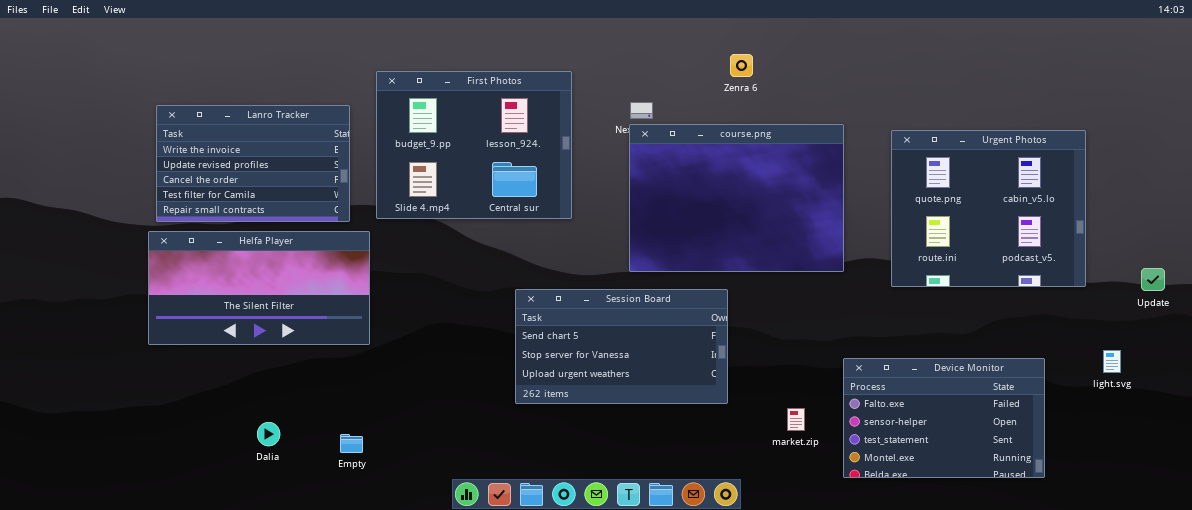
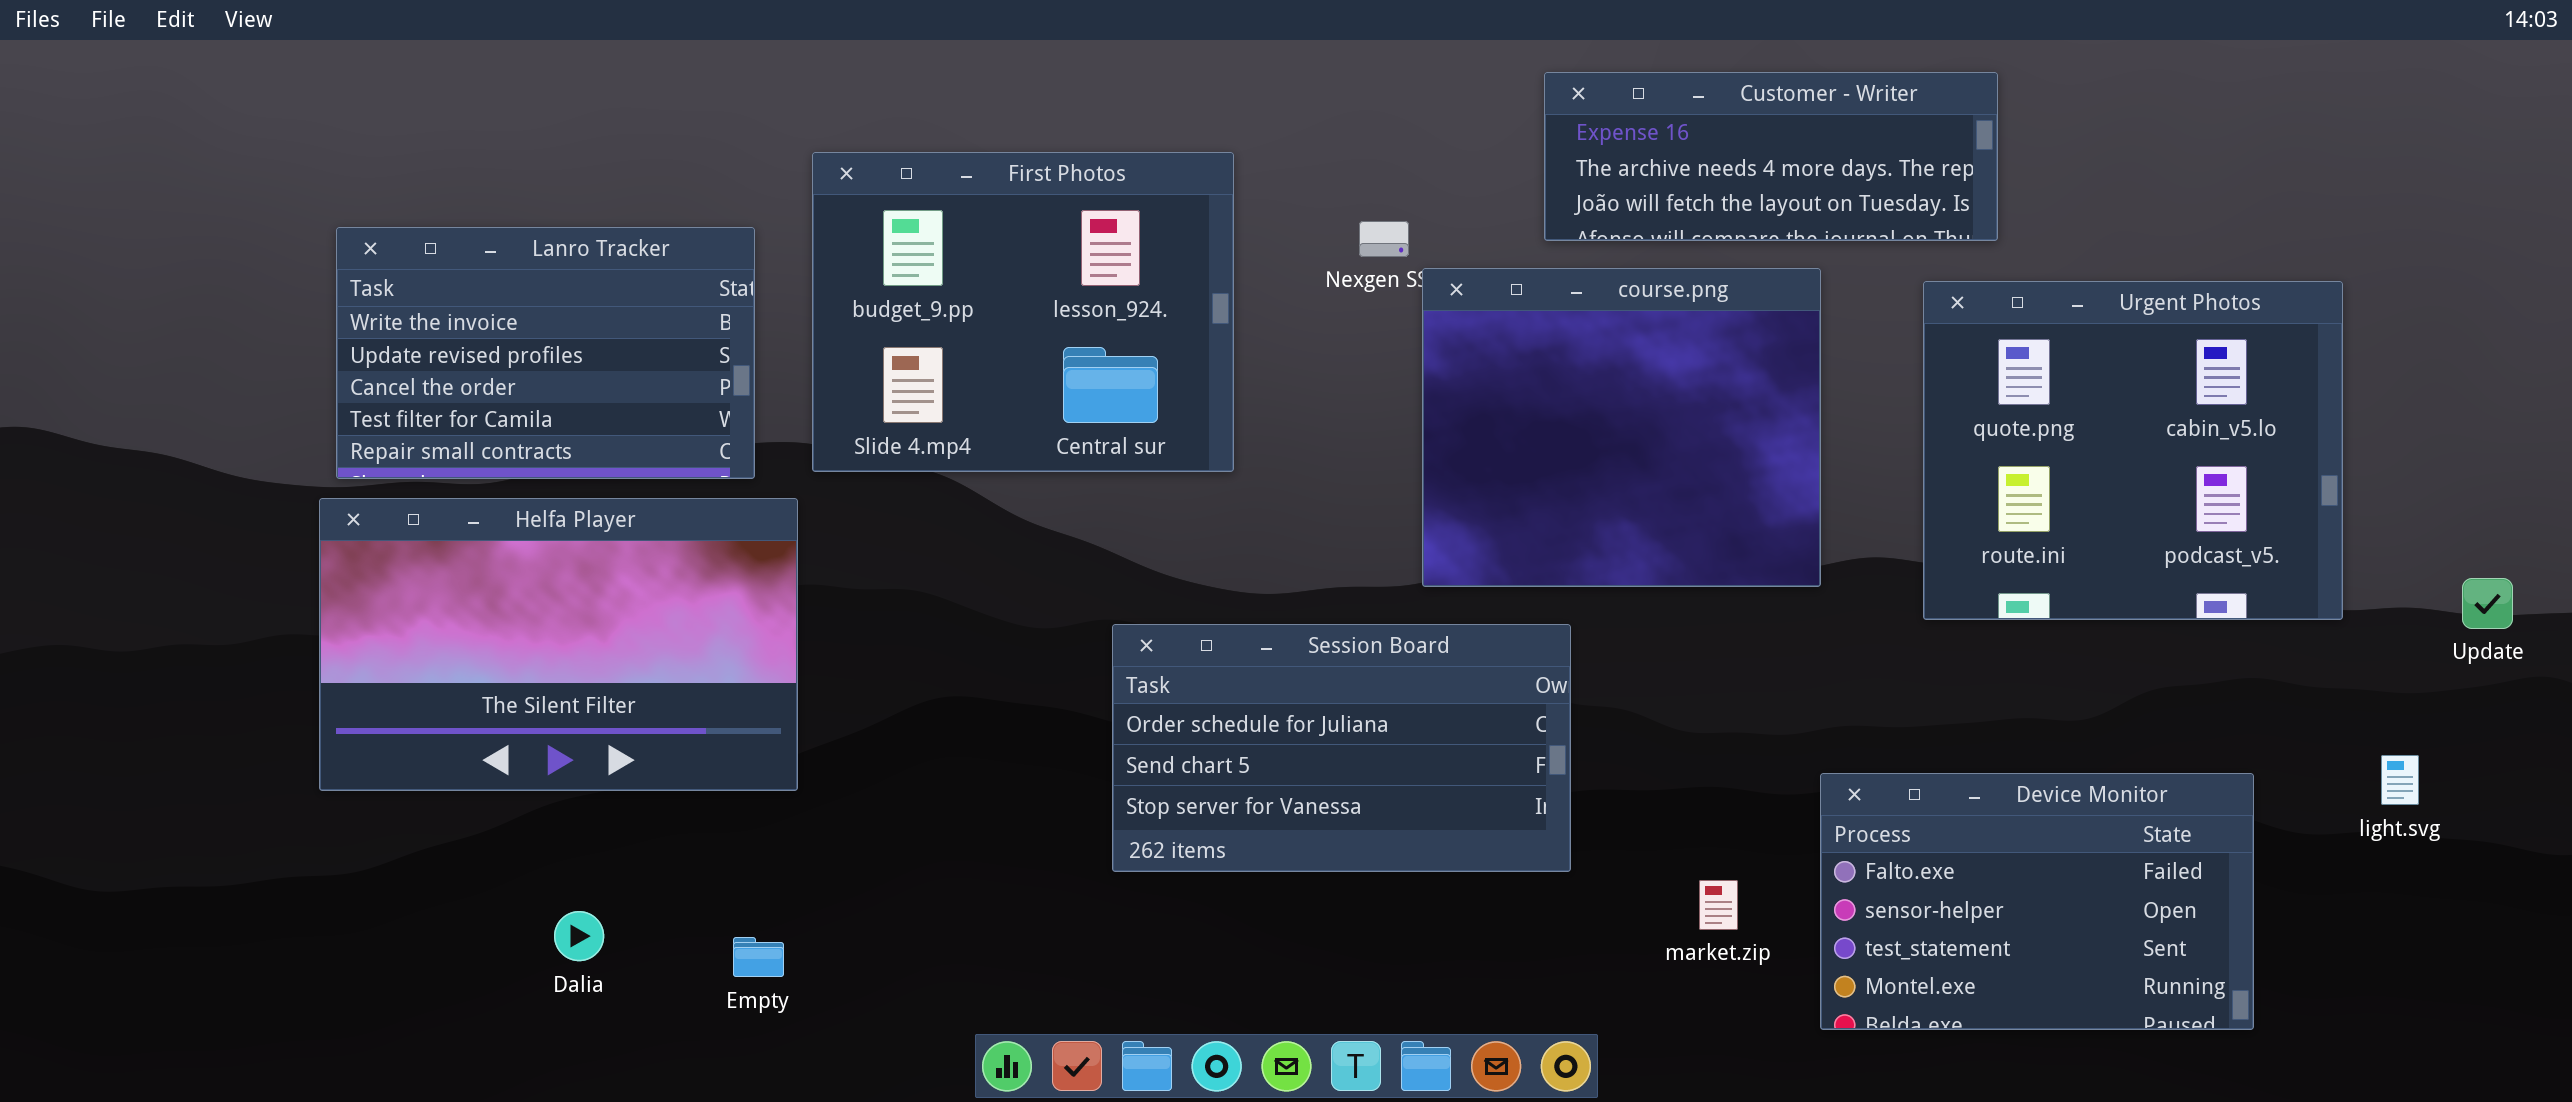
Customer - Writer: none -> [1544,72,1998,241], opened
course.png: [629,124,844,272] -> [1422,268,1821,587], resized
Helfa Player: [148,231,370,345] -> [319,498,798,791], resized
Session Board: [515,289,728,404] -> [1112,624,1571,872], scrolled up 1 row

